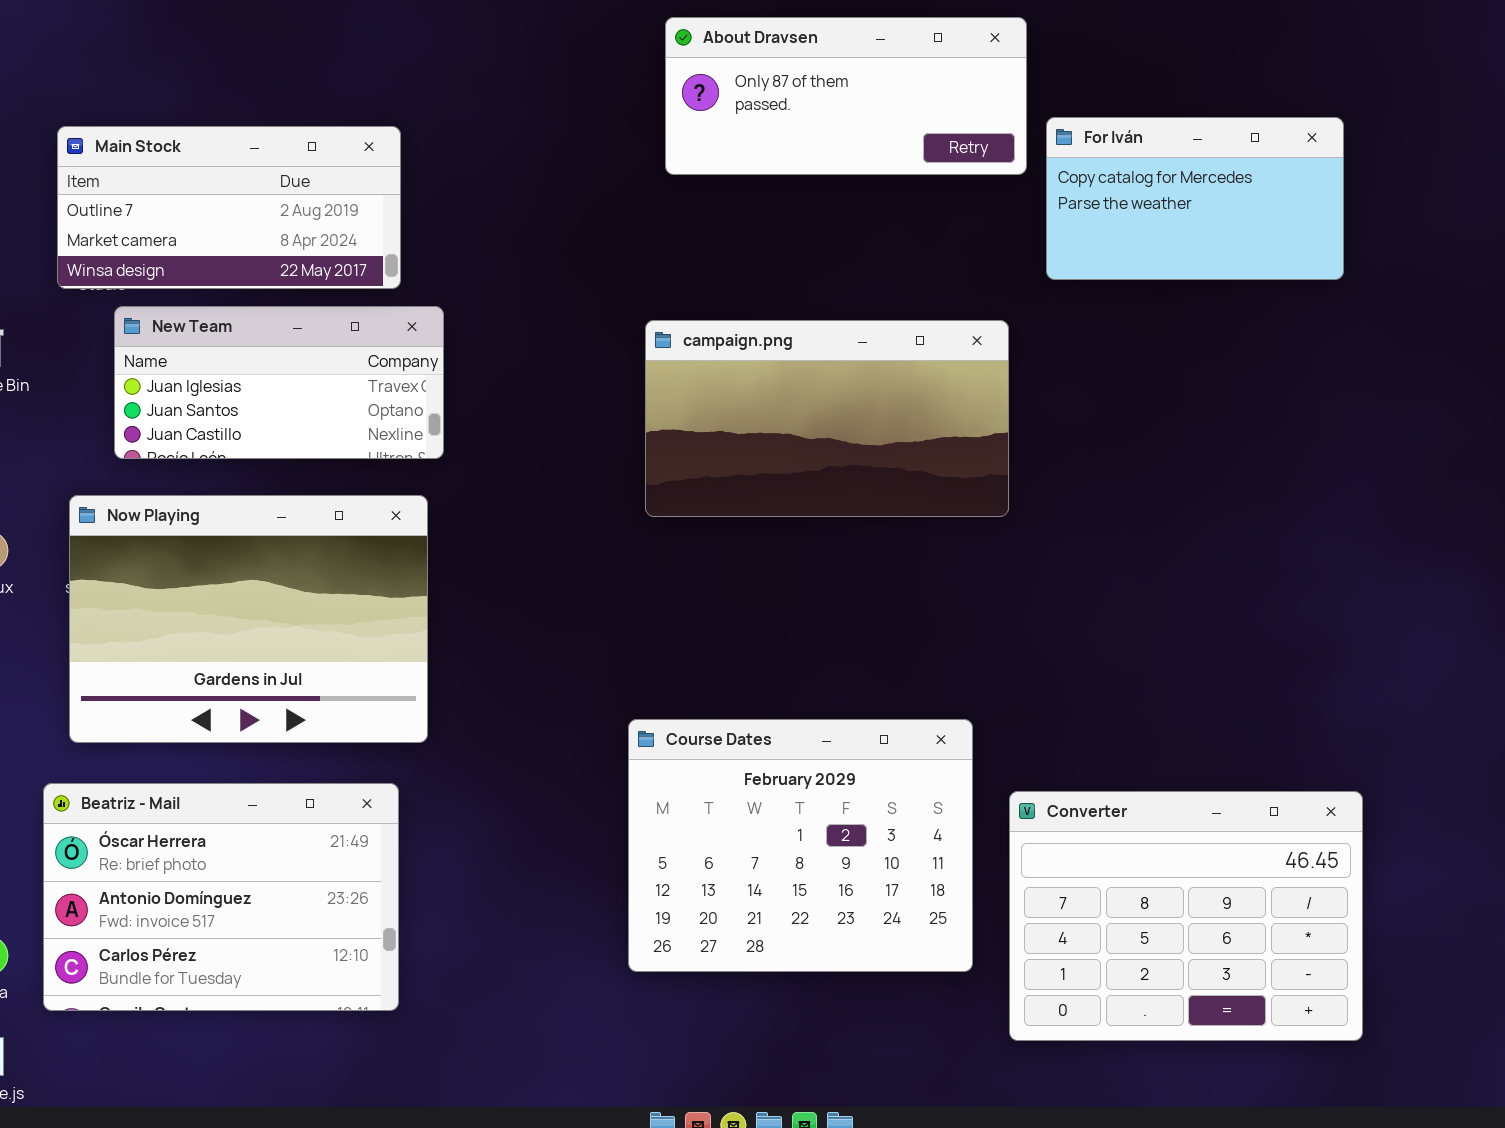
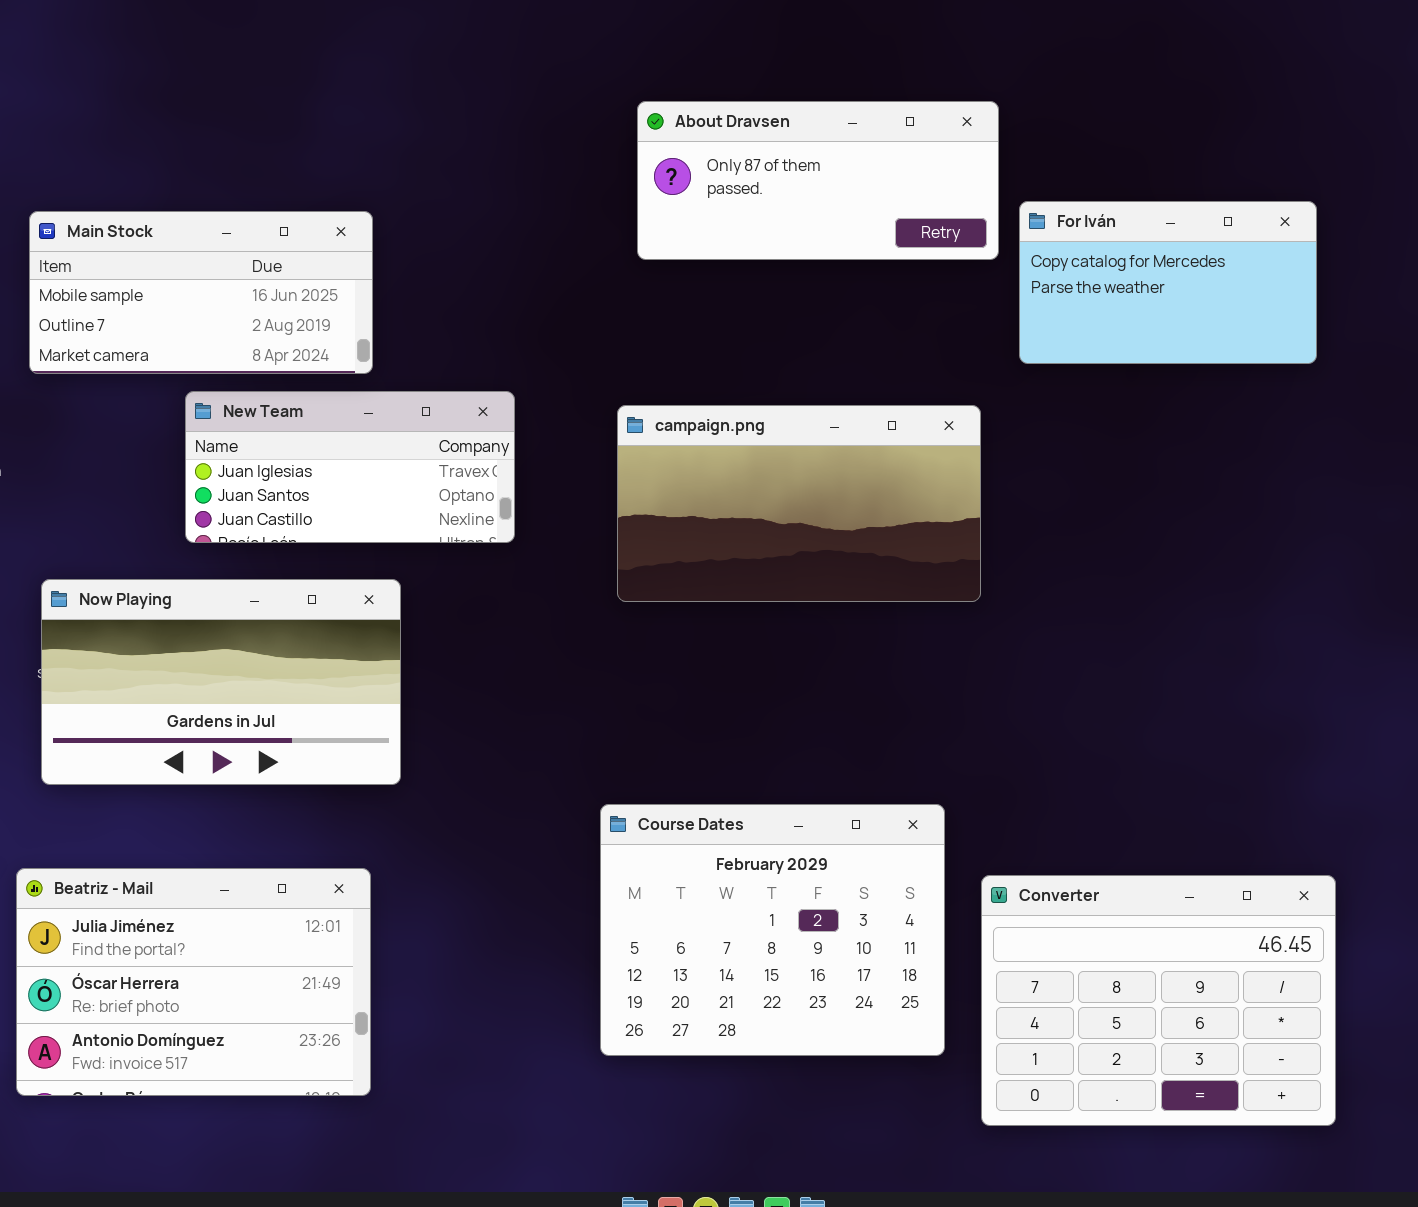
Main Stock: [57,126,401,289] -> [29,211,373,374], scrolled up 1 row
New Team: [114,306,444,459] -> [185,391,515,543], moved
Now Playing: [69,495,428,743] -> [41,579,401,785], resized
Beatriz - Mail: [43,783,399,1011] -> [16,868,371,1096], scrolled up 1 row

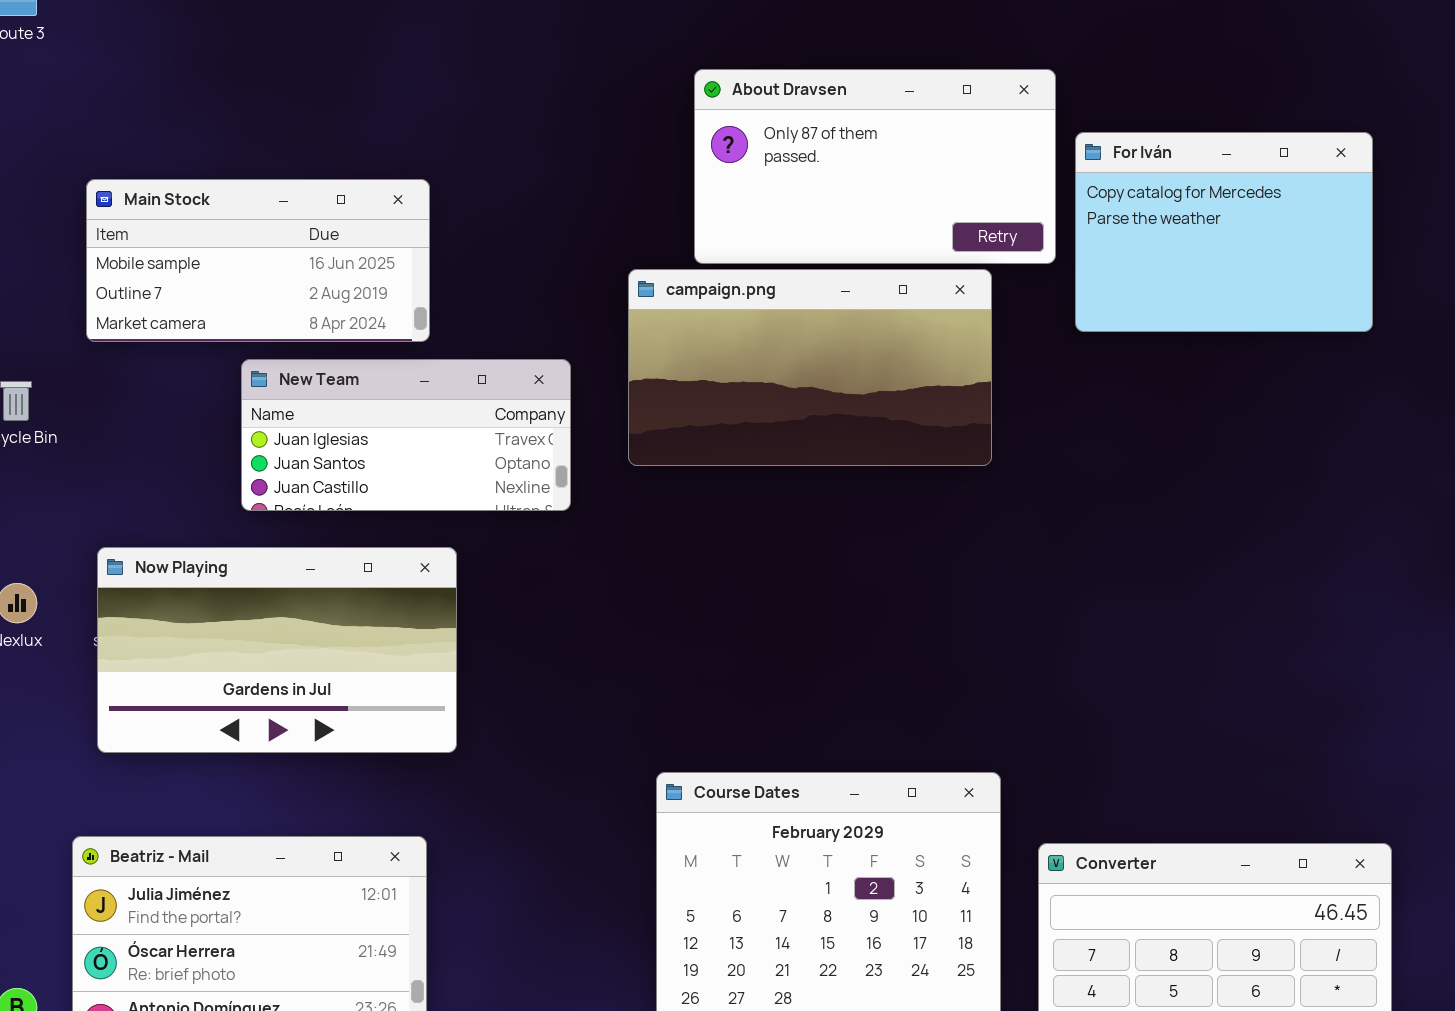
About Dravsen: [637,101,999,260] -> [694,69,1056,264], resized
For Iván: [1019,201,1317,364] -> [1075,132,1373,332], resized
campaign.png: [617,405,981,602] -> [628,269,992,466], moved

